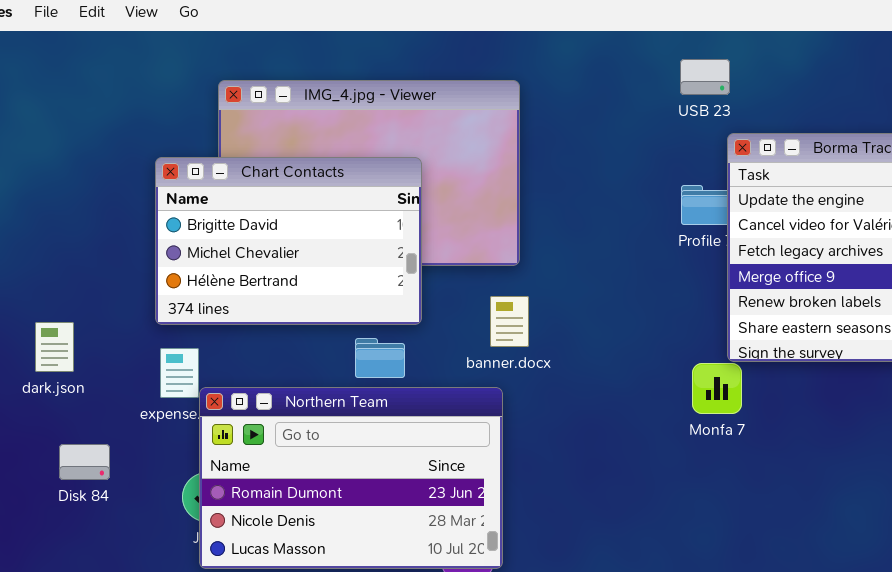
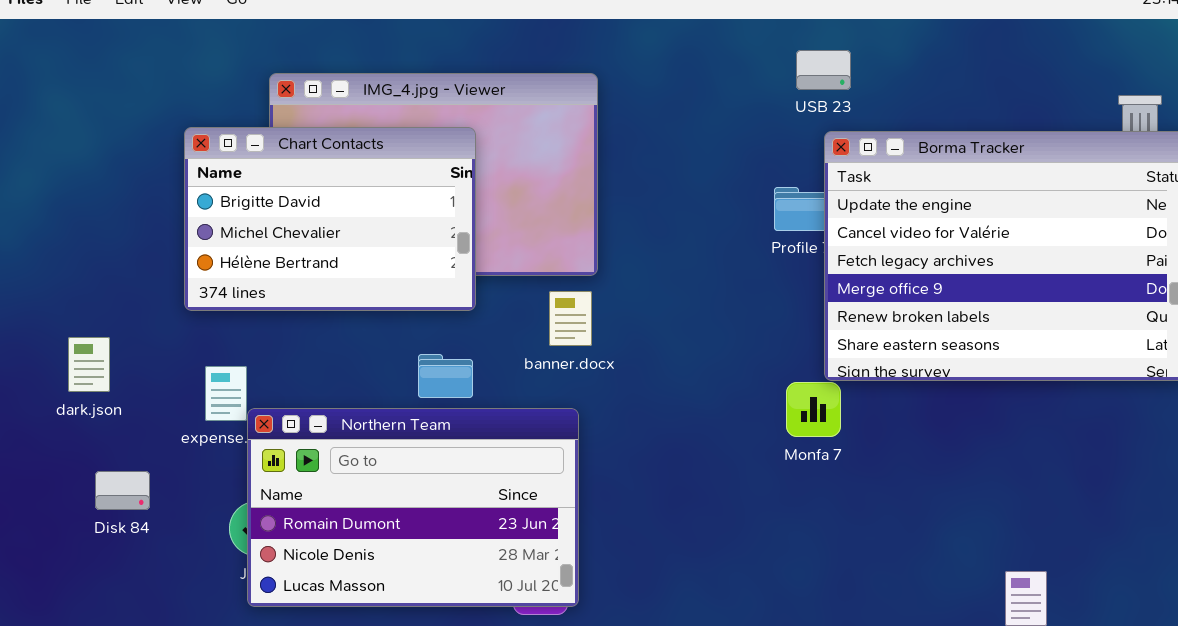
USB 23: [680,59,730,95] -> [796,50,851,90], moved
Chart Contacts: [155,157,422,325] -> [184,127,476,311], moved
banner.docx: [490,296,529,347] -> [549,291,592,346], moved

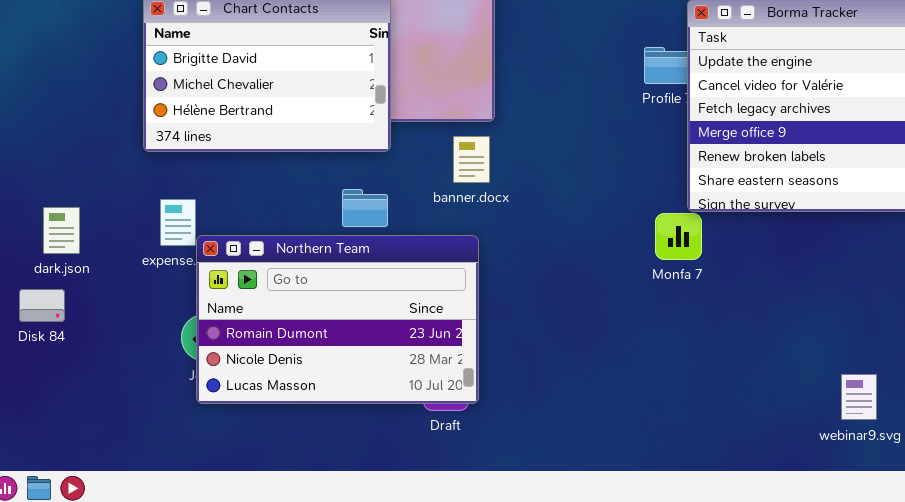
dark.json: [68,337,110,392] -> [43,207,80,254], moved
Disk 84: [95,471,150,510] -> [19,289,65,322], moved

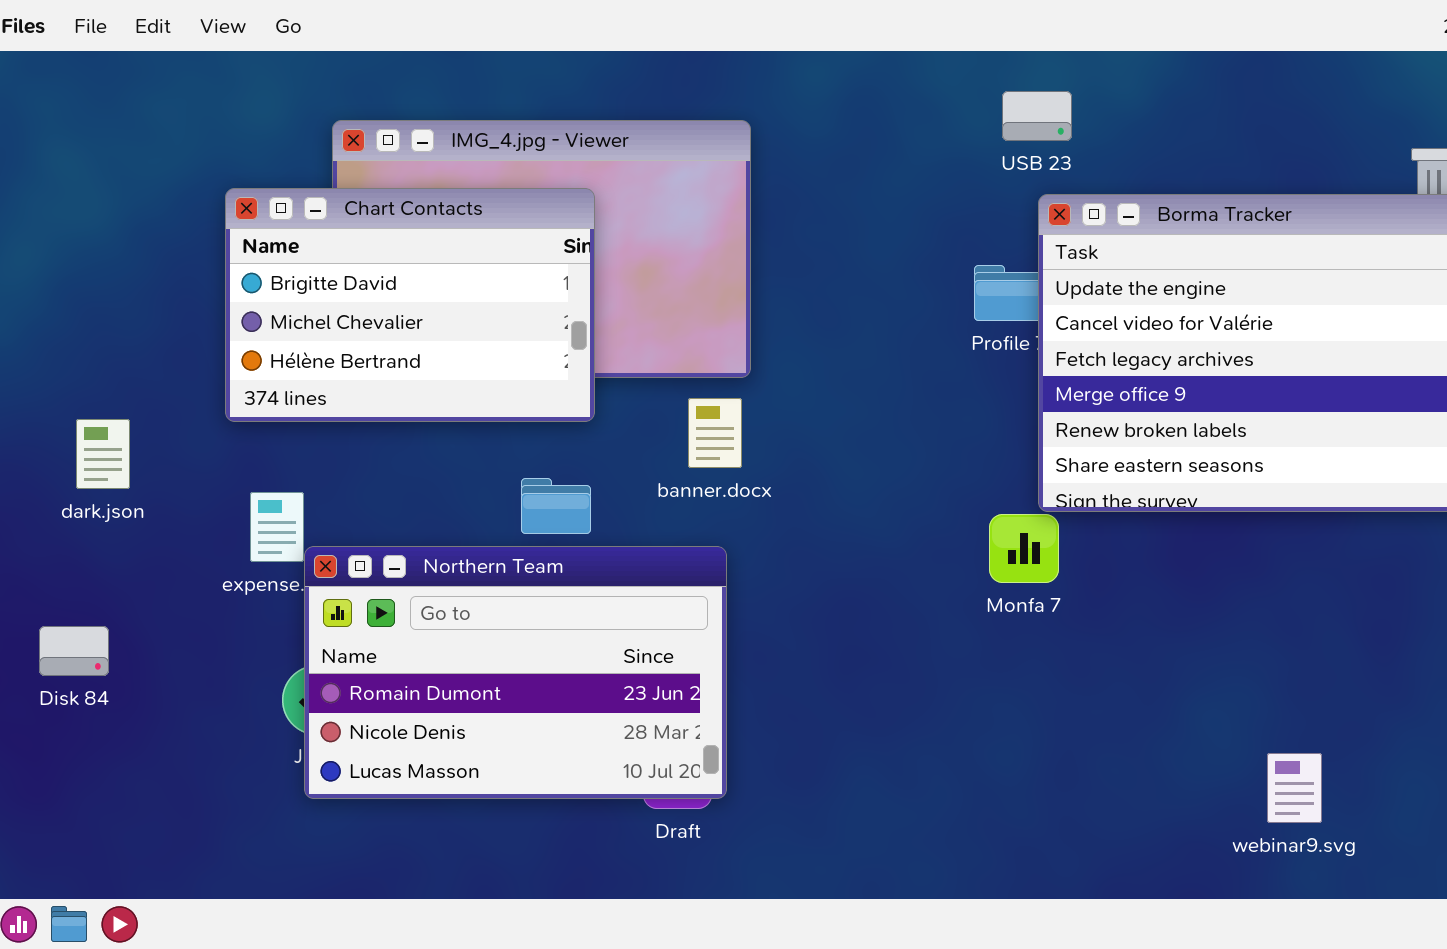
dark.json: [43,207,80,254] -> [76,419,130,489], moved

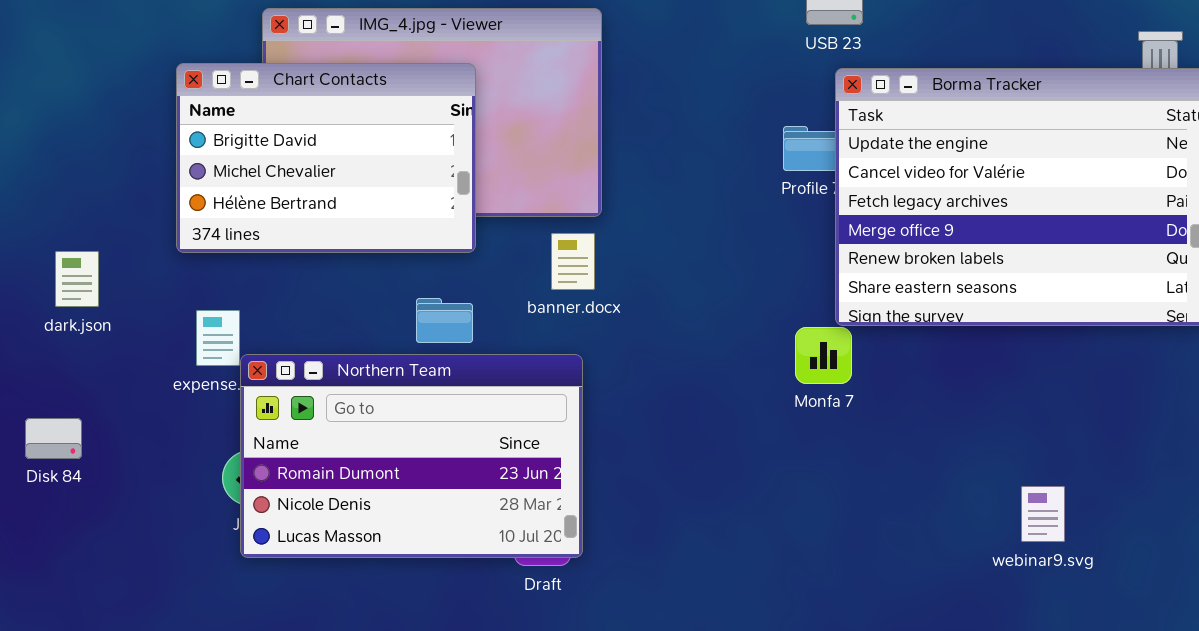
webinar9.svg: [1267,753,1322,823] -> [1021,486,1065,542], moved

